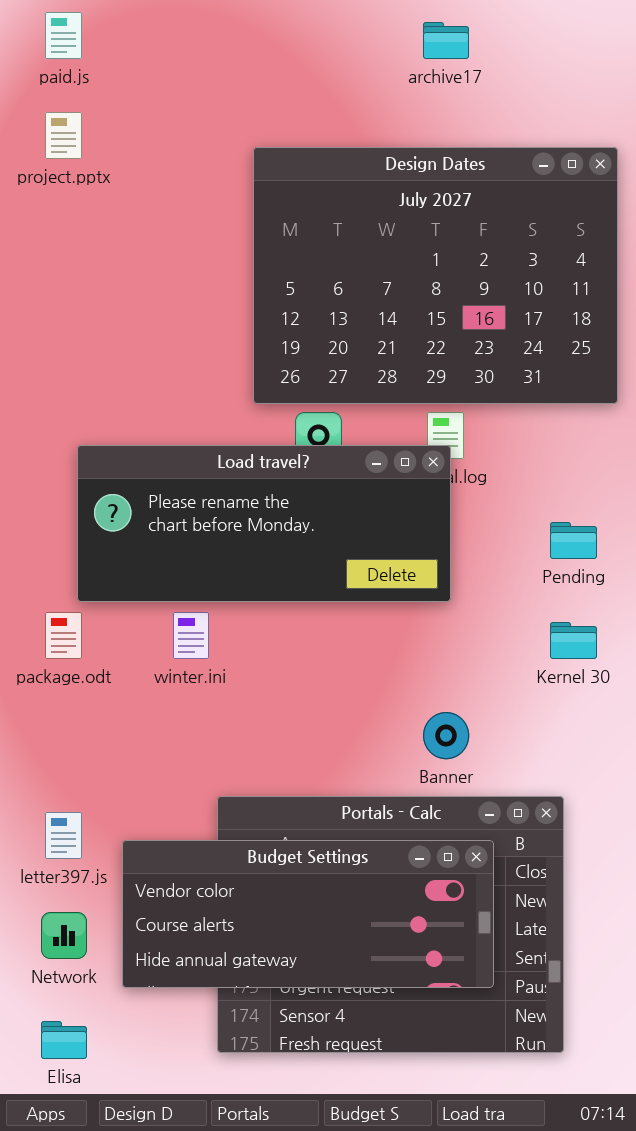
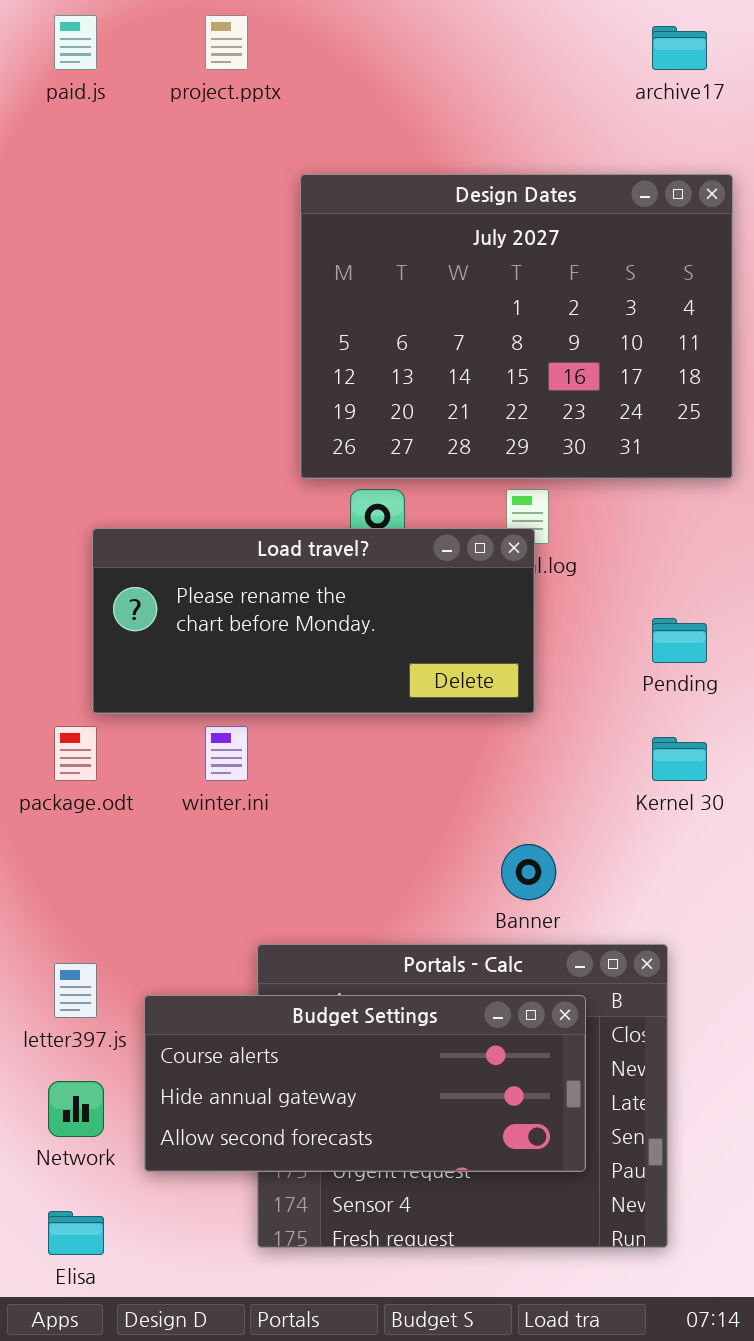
archive17: [423,22,469,59] -> [652,26,707,70], moved
project.pptx: [45,112,82,159] -> [205,15,248,70], moved
Budget Settings: [122,840,494,988] -> [144,995,586,1172], scrolled down 1 row

